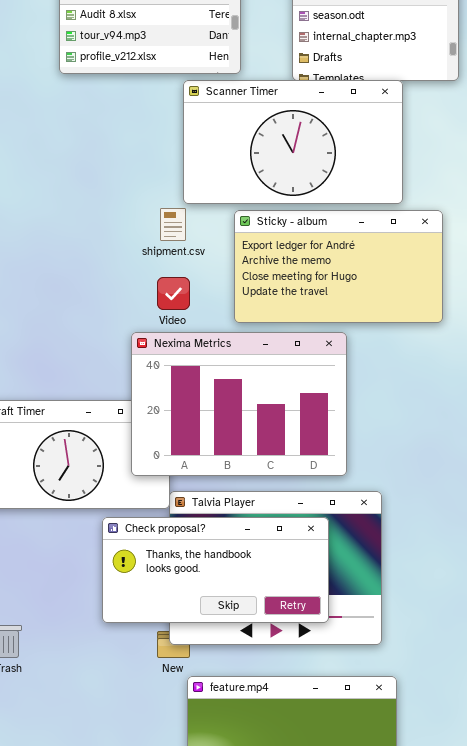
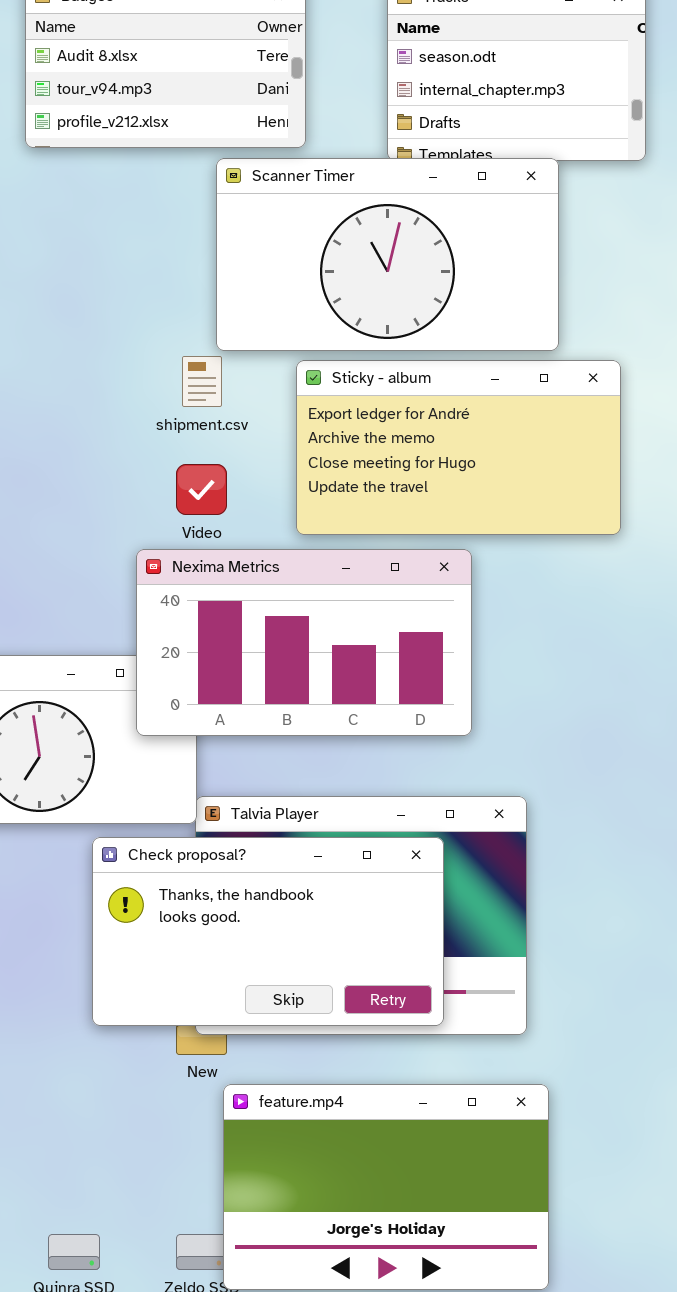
Nexima Metrics: [131,332,347,476] -> [136,549,472,736], resized
Check proposal?: [102,517,329,623] -> [92,837,444,1026], resized

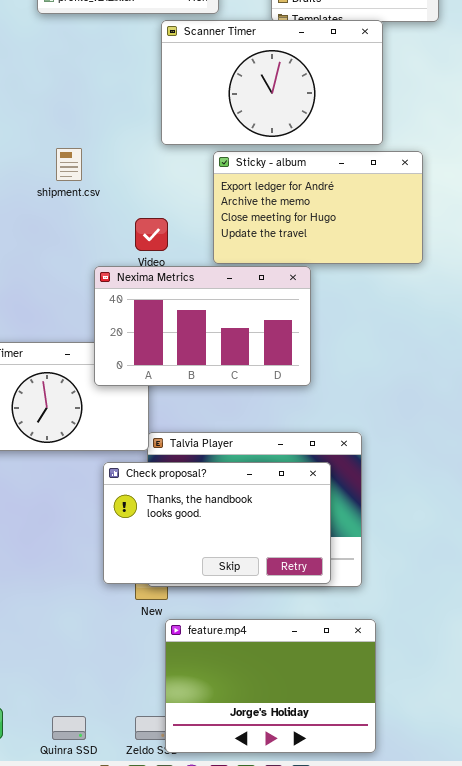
shipment.csv: [182,356,222,407] -> [56,148,82,181], moved
Nexima Metrics: [136,549,472,736] -> [94,266,311,386], moved
Check proposal?: [92,837,444,1026] -> [103,462,331,584], moved

